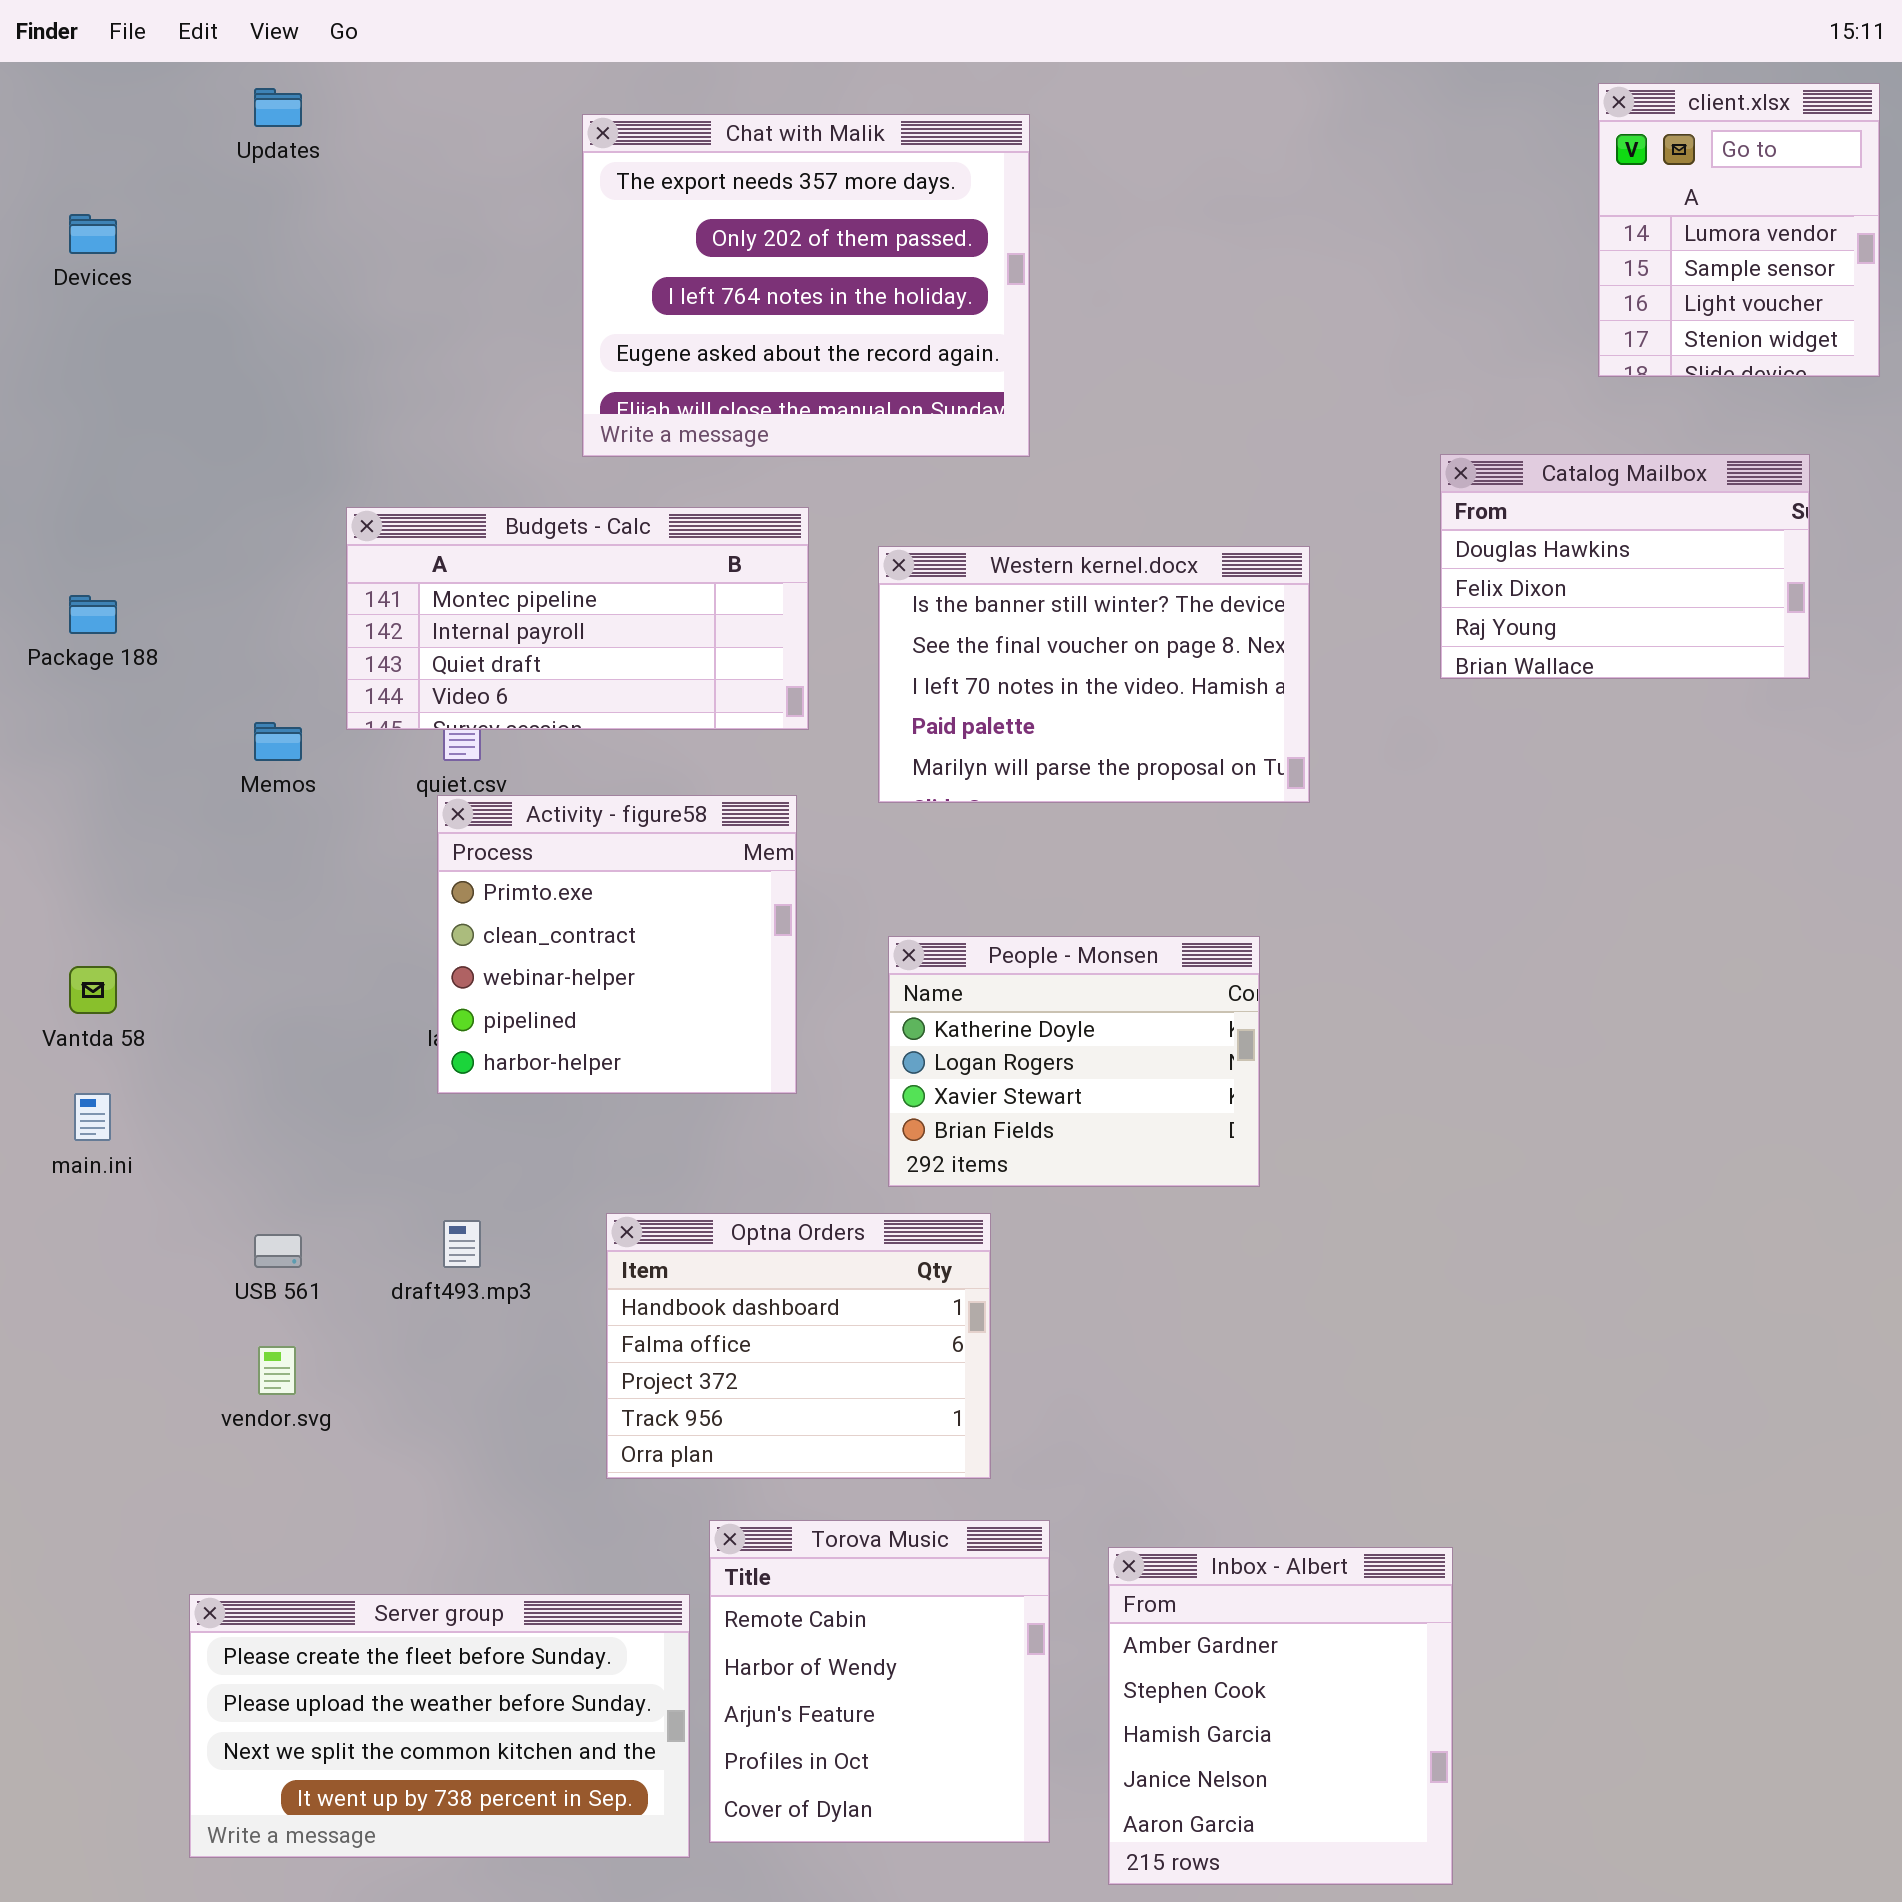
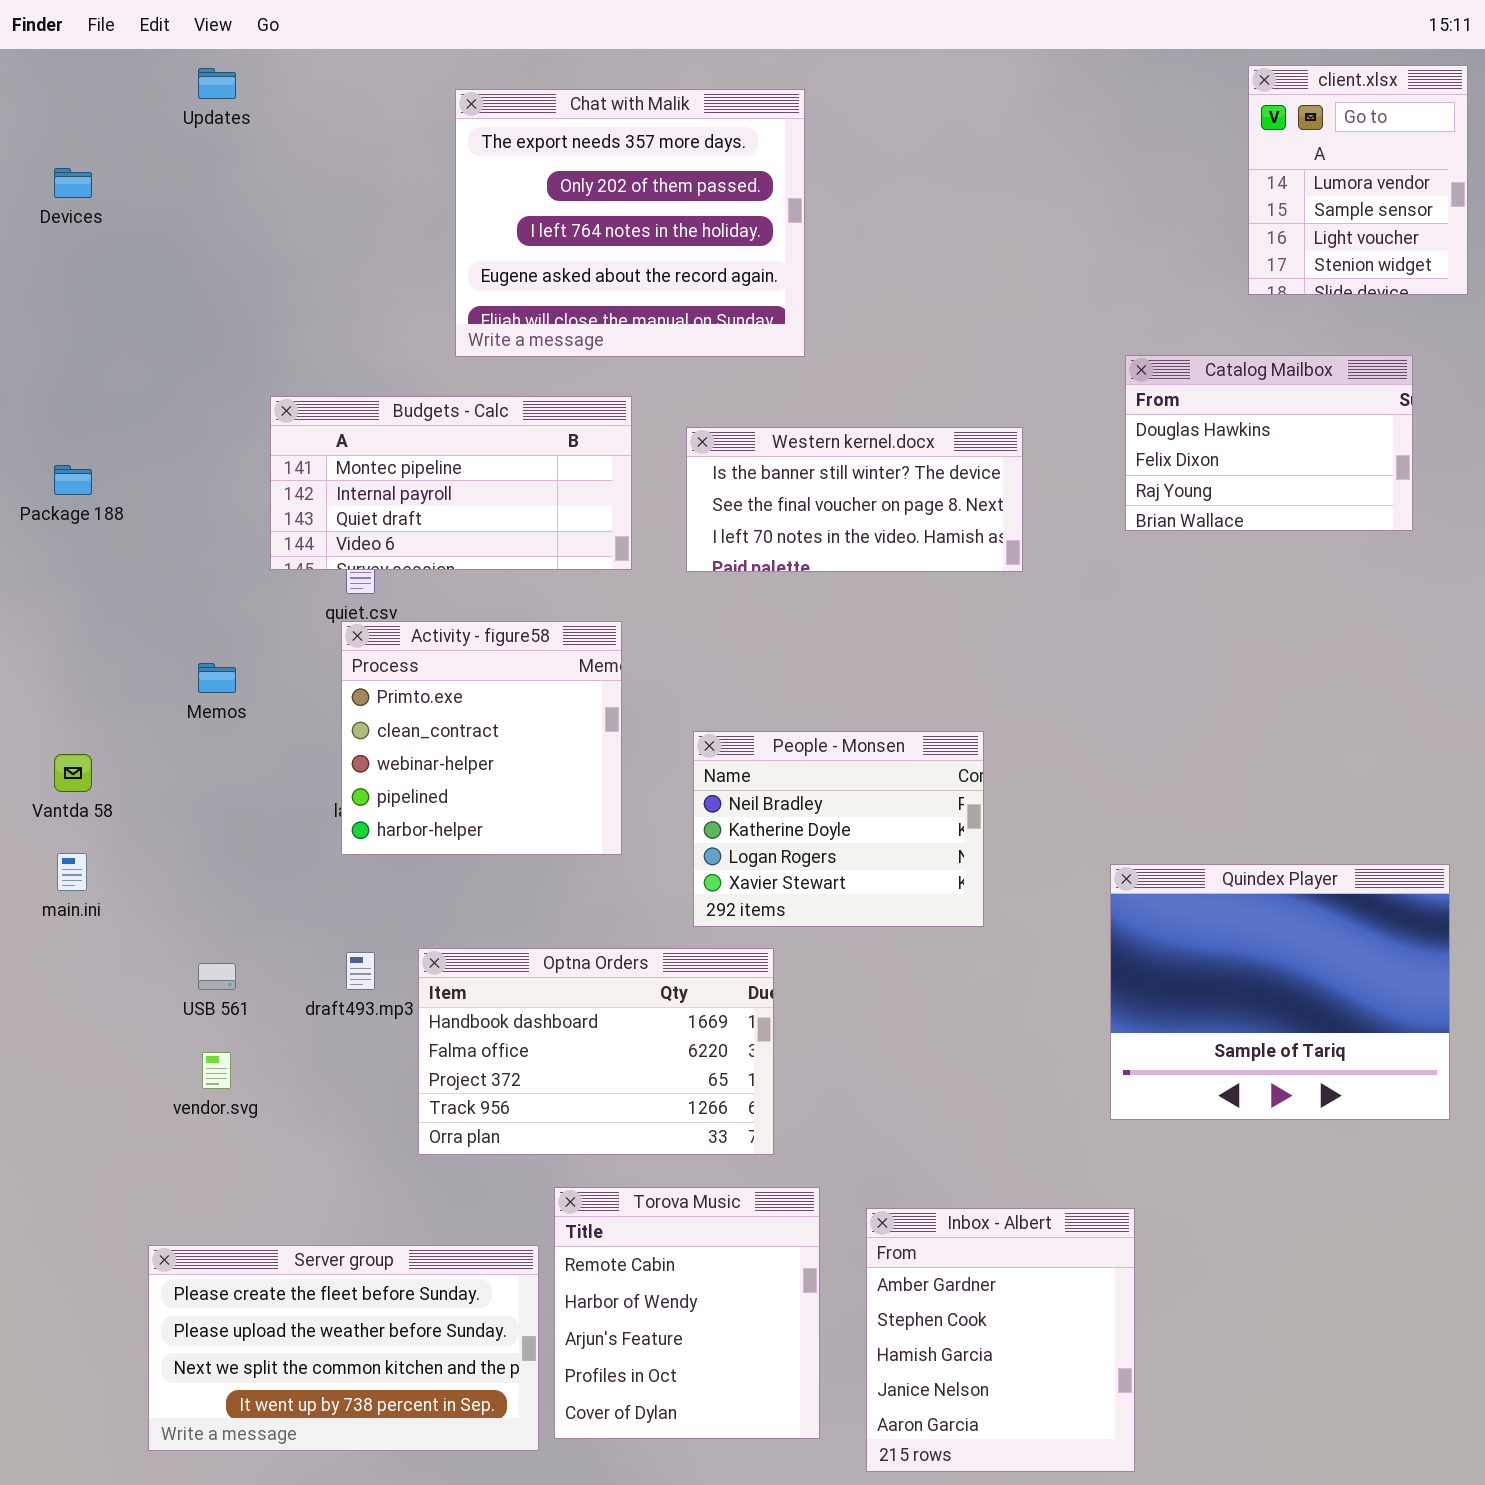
Western kernel.docx: [878,546,1310,803] -> [686,427,1023,572], resized
Memos: [254,722,302,761] -> [198,663,236,693], moved
People - Monsen: [888,936,1260,1187] -> [693,731,984,927], scrolled up 1 row
Quindex Player: none -> [1110,864,1450,1120], opened
Optna Orders: [606,1213,991,1479] -> [418,948,774,1155], resized

